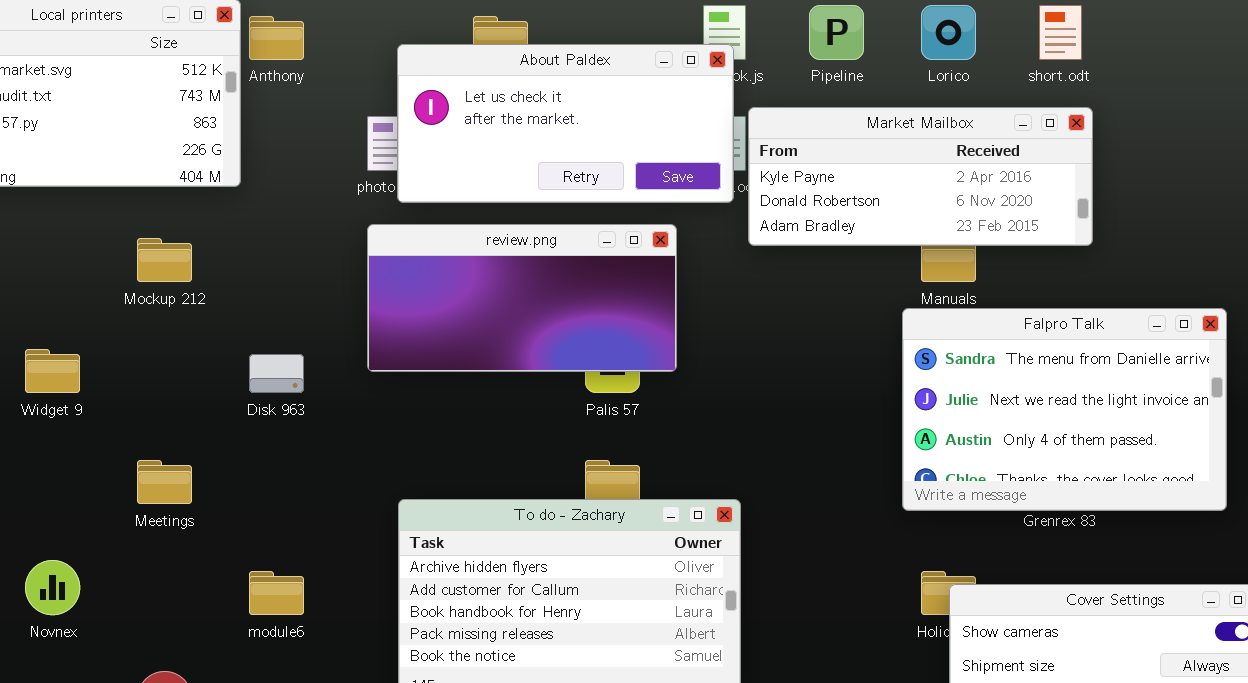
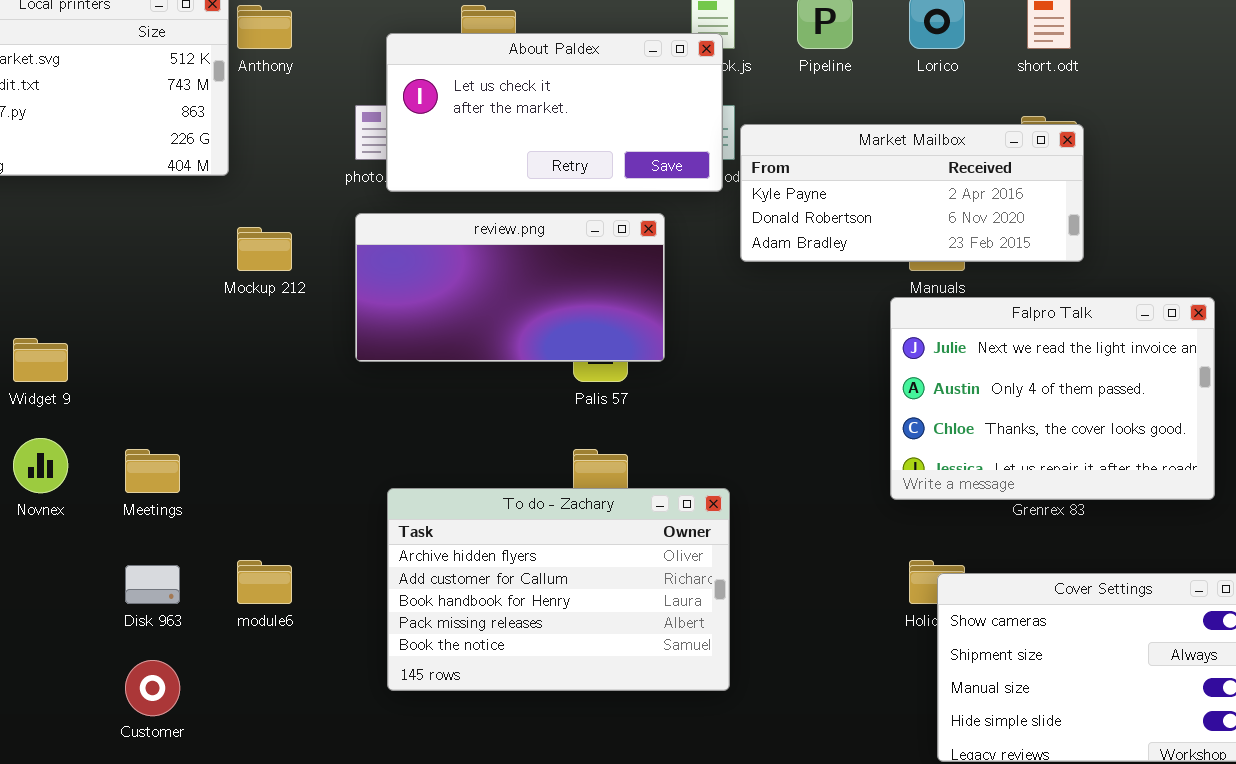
Market Mailbox: [748,107,1093,246] -> [740,124,1084,262], moved
Mockup 212: [137,238,192,282] -> [237,227,292,271], moved
Falpro Talk: [902,308,1227,511] -> [890,297,1215,500], scrolled down 1 row
Disk 963: [249,354,304,393] -> [125,565,180,604], moved
Novnex: [25,560,80,615] -> [13,438,68,493], moved

